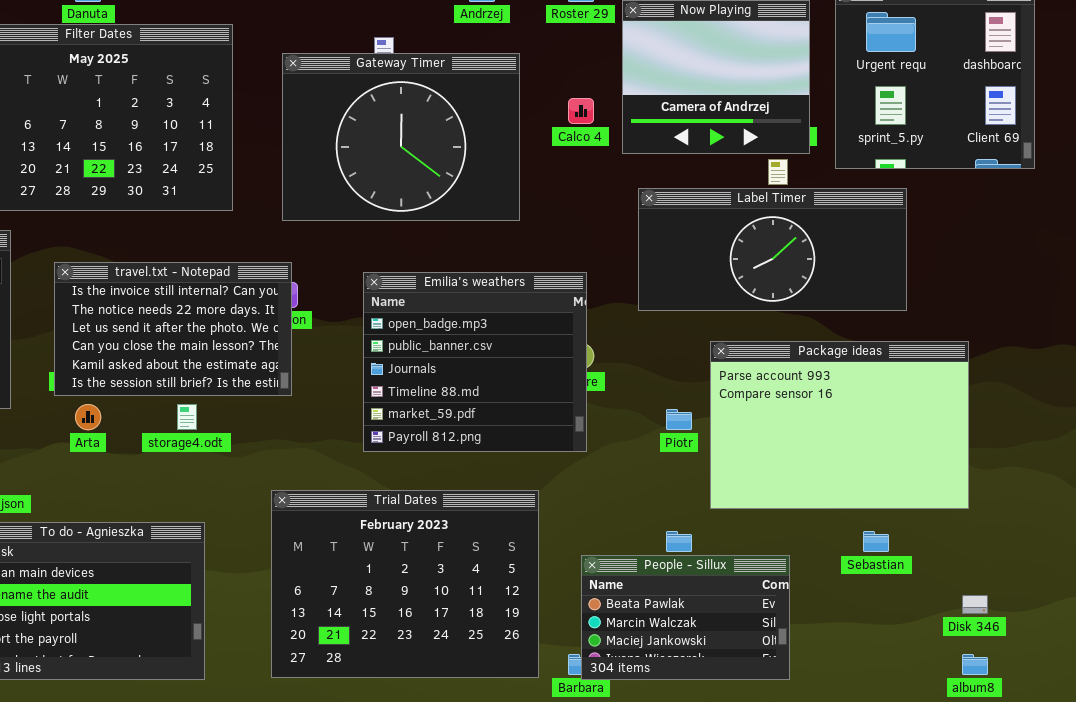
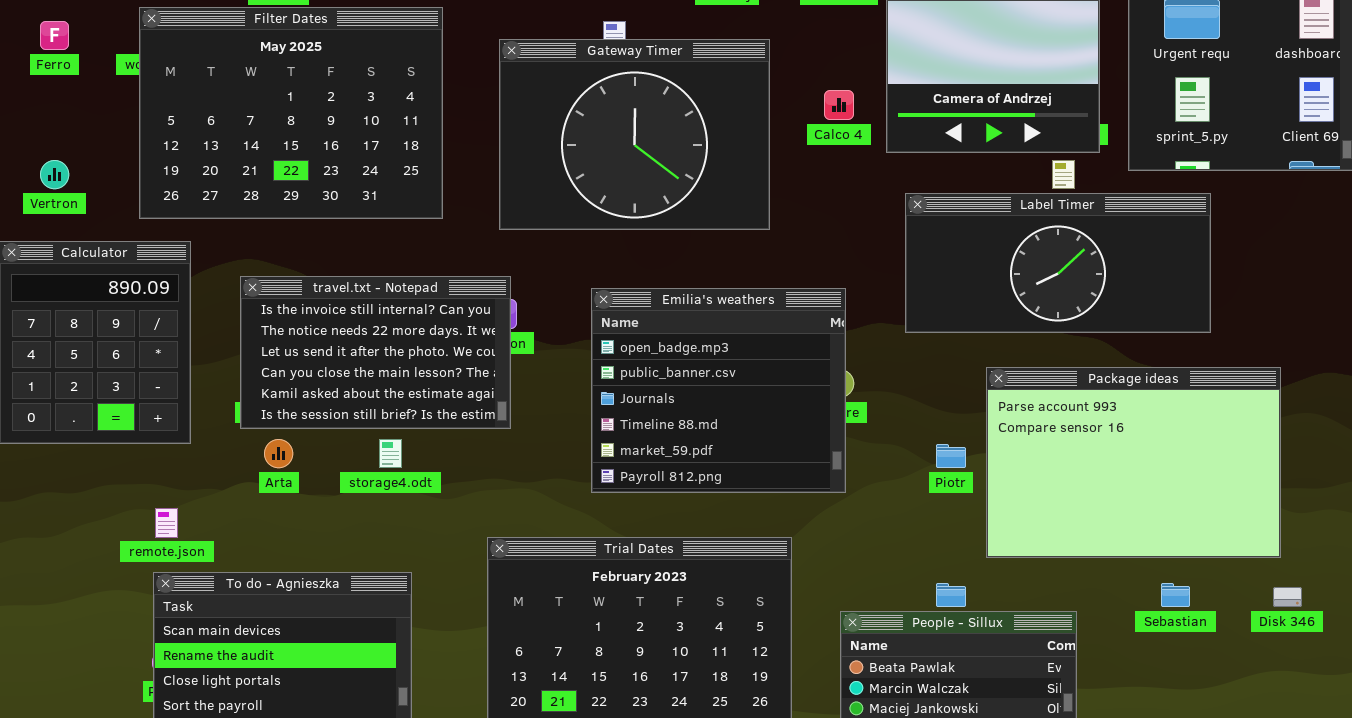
Disk 346: [962,595,988,614] -> [1273,587,1302,607], moved

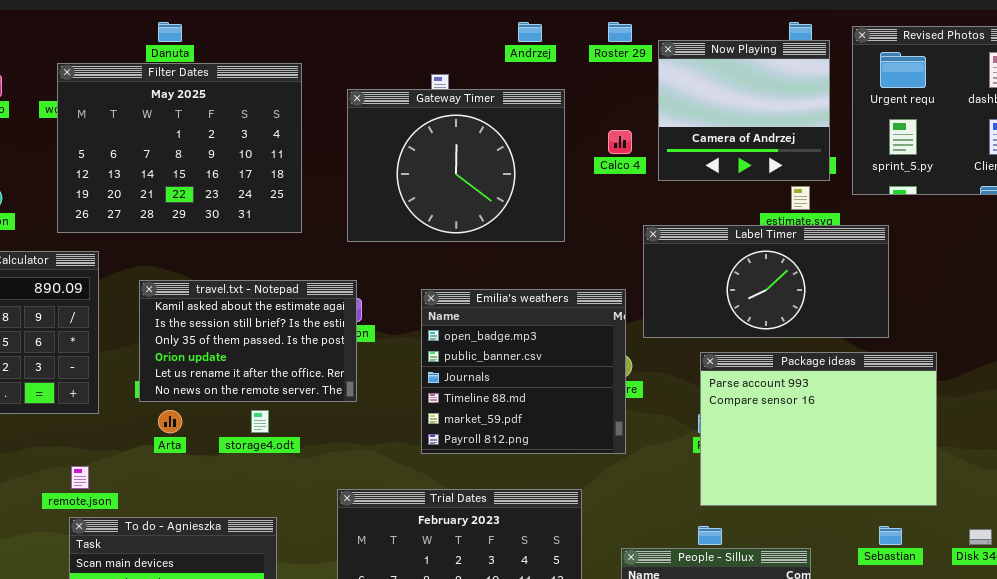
Label Timer: [905,193,1211,333] -> [643,225,889,338], moved
travel.txt - Notepad: [240,276,511,429] -> [139,280,357,402], scrolled down 4 rows
Package ideas: [986,367,1281,558] -> [700,352,937,506], moved

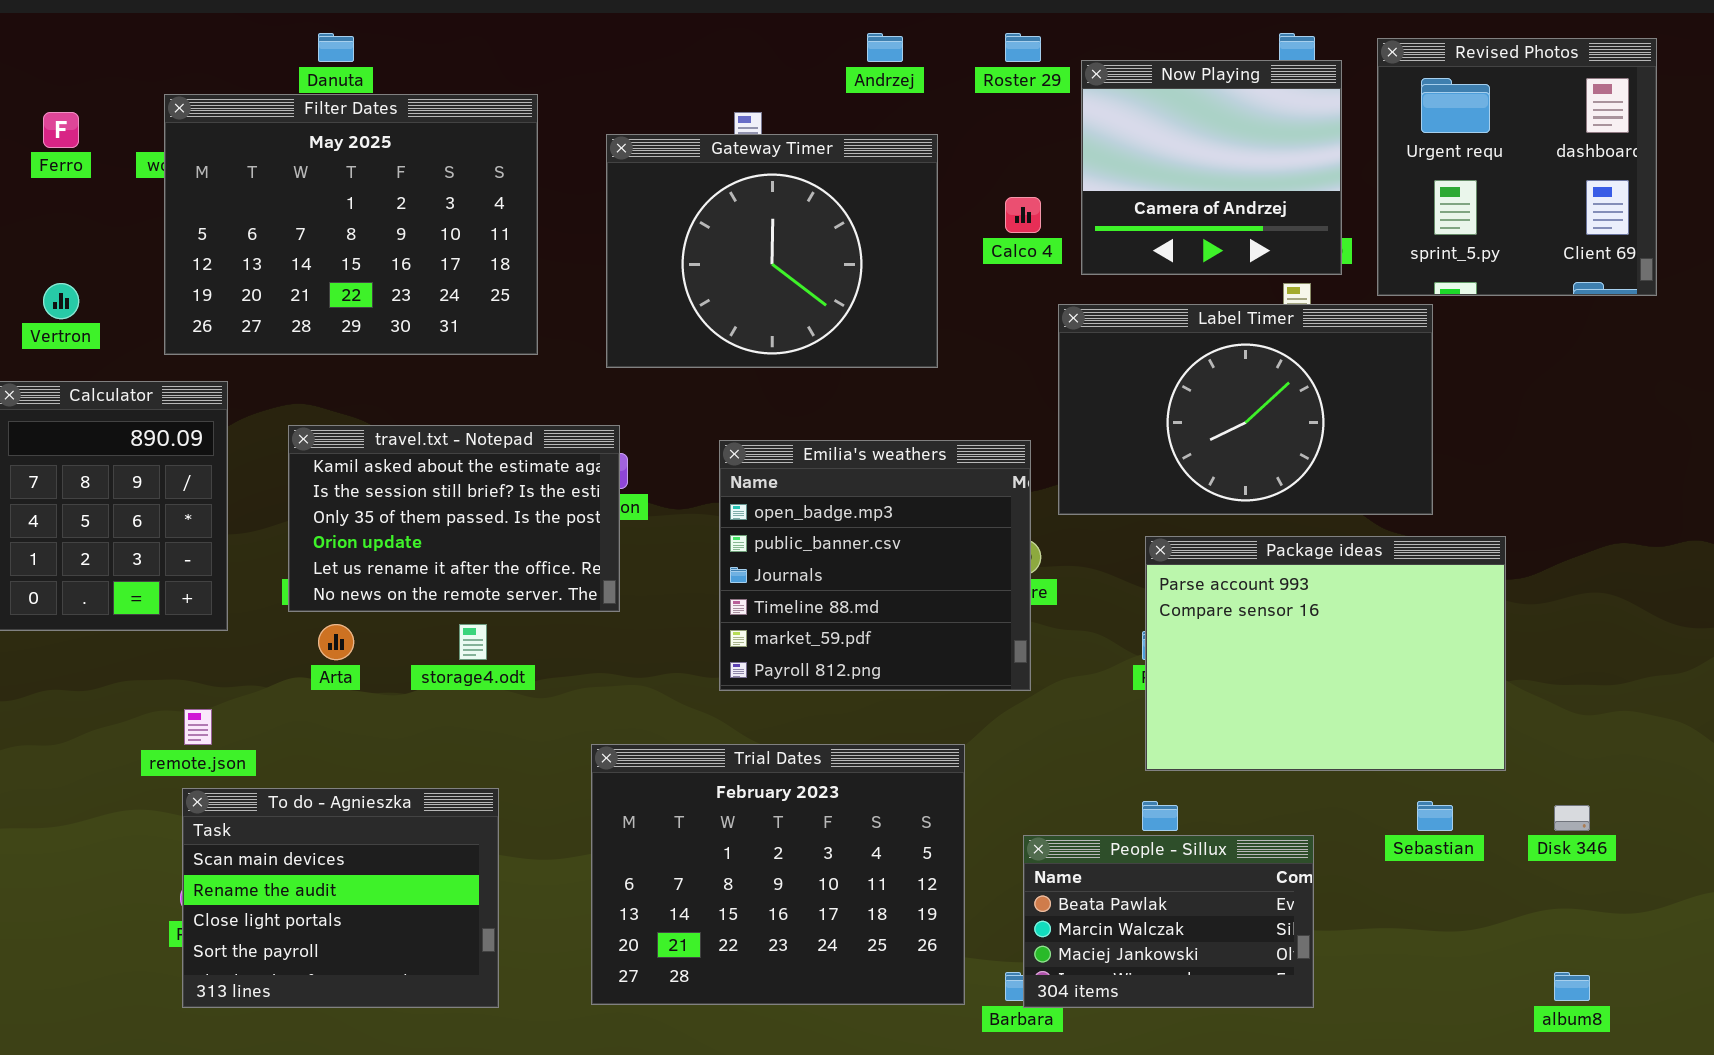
Label Timer: [643,225,889,338] -> [1058,304,1433,515], resized

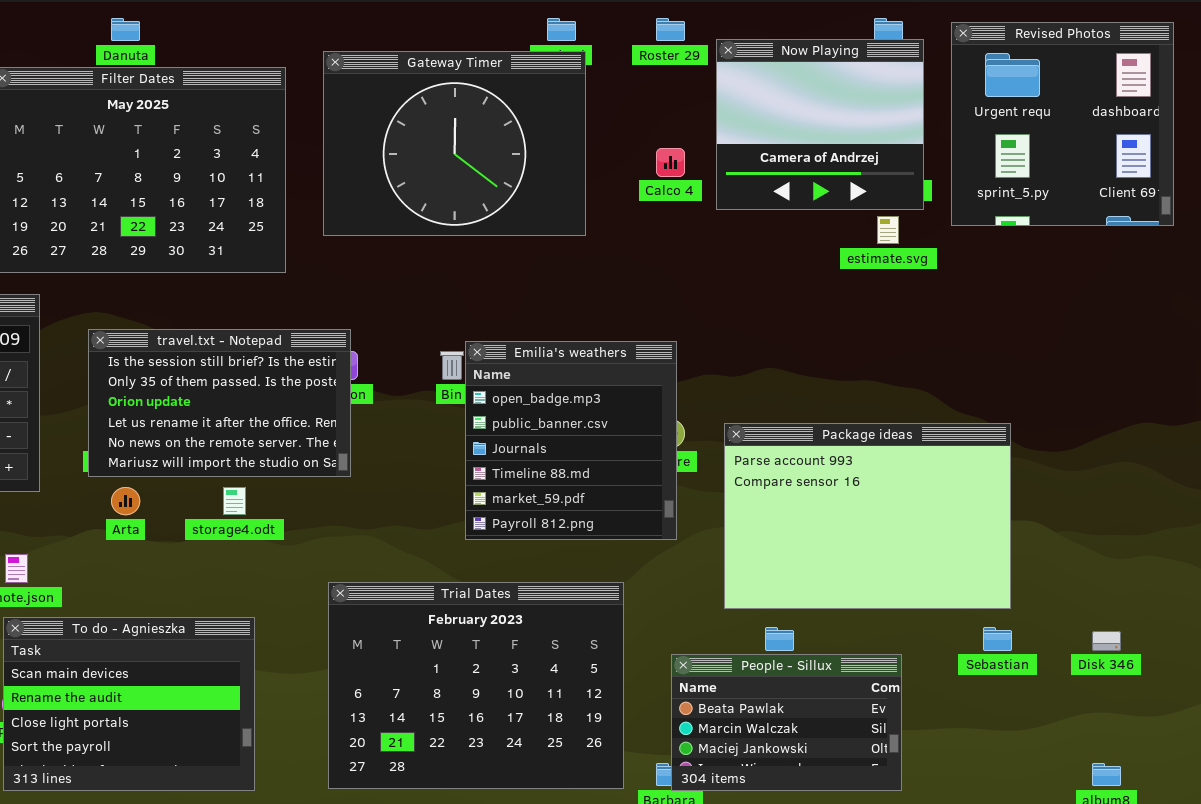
Gateway Timer: [606,134,938,368] -> [323,51,586,236], moved
Label Timer: [1058,304,1433,515] -> none, closed
travel.txt - Notepad: [288,425,620,612] -> [88,329,351,477], scrolled down 1 row
Emilia's weathers: [719,440,1031,691] -> [465,341,677,540], resized
Package ideas: [1145,536,1506,771] -> [724,423,1011,609], moved

